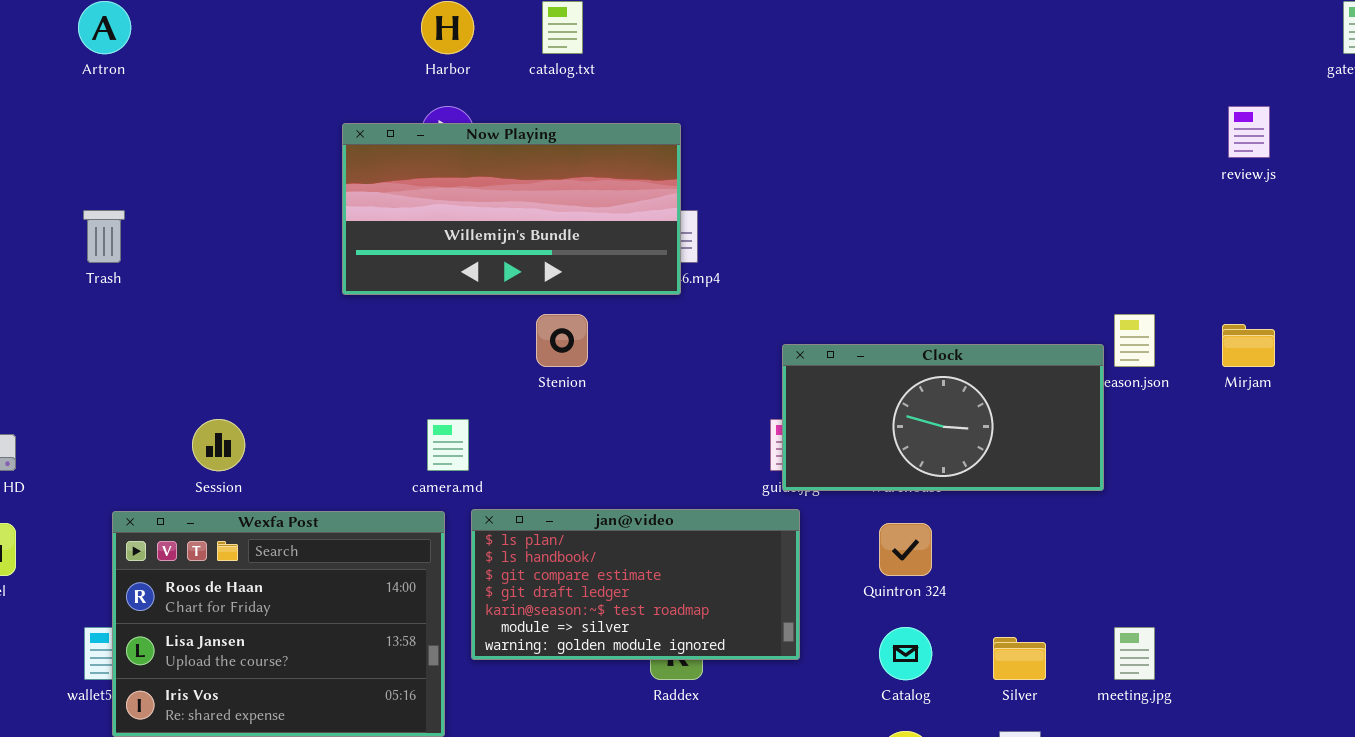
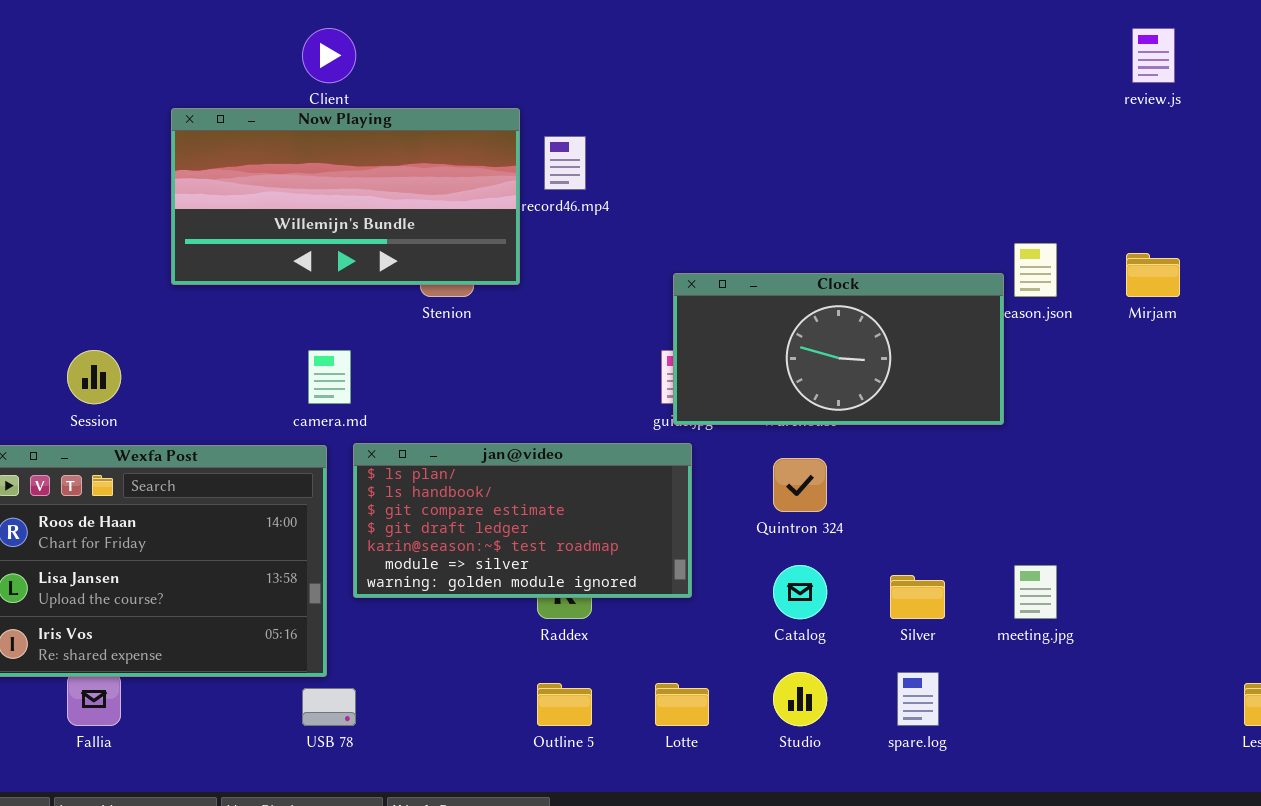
Now Playing: [342,123,681,295] -> [171,108,520,285], moved

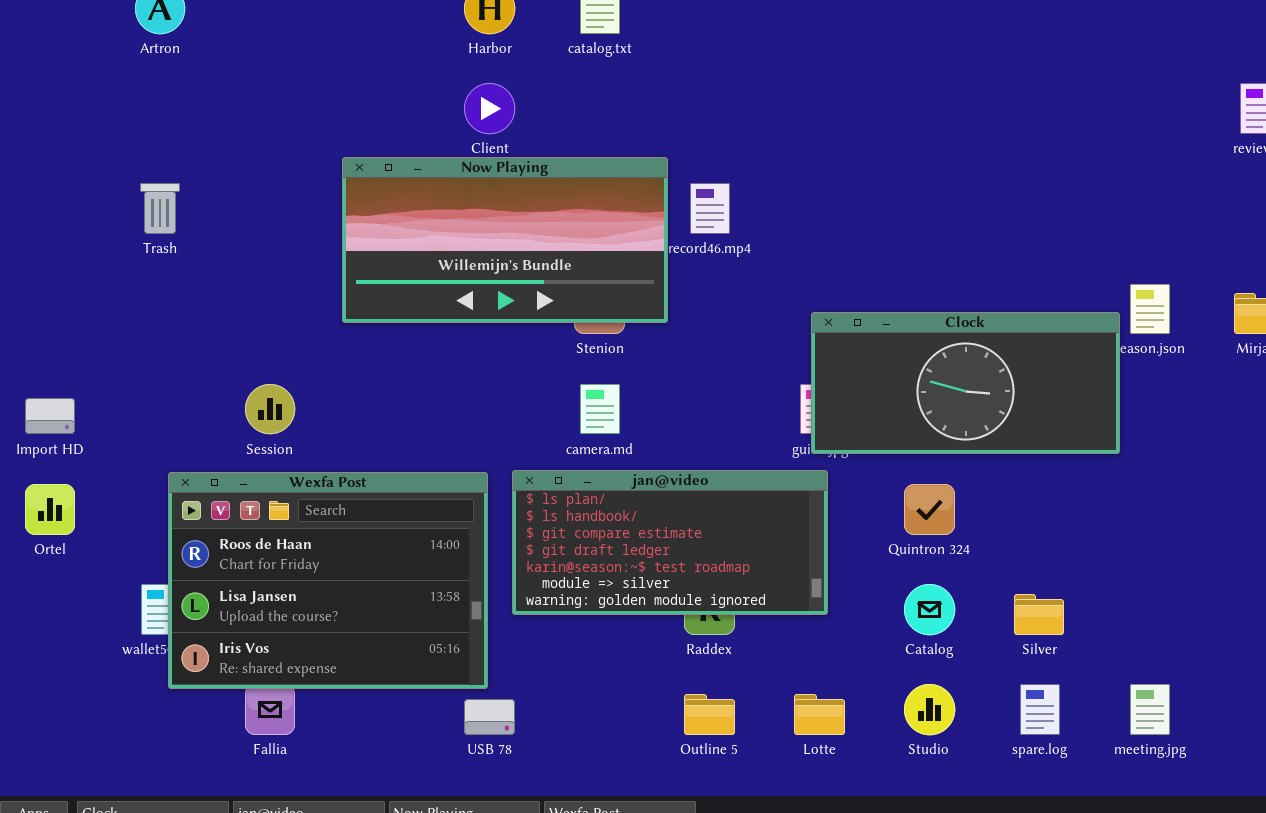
camera.md: [308,350,351,404] -> [580,384,620,434], moved
meeting.jpg: [1014,565,1057,619] -> [1130,684,1170,735], moved

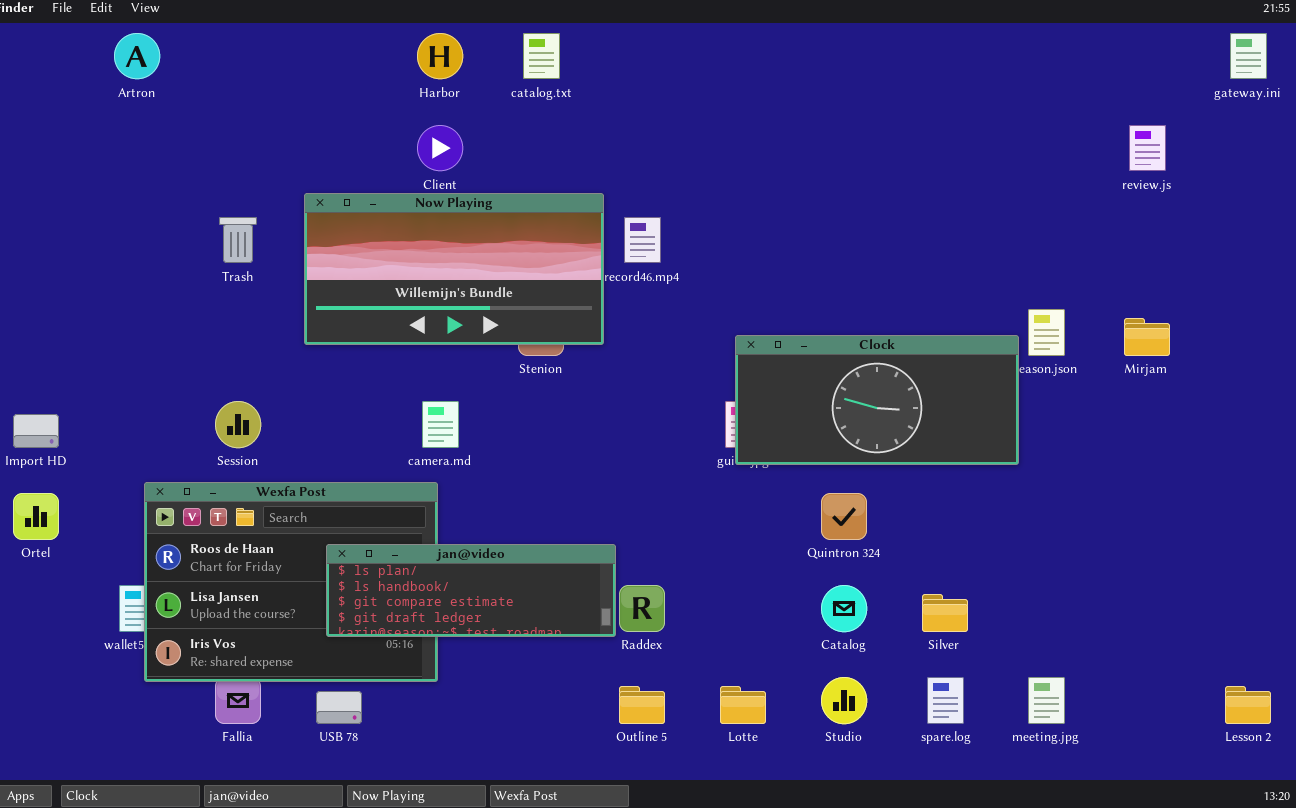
Trash: [140,183,180,234] -> [219,217,257,263], moved
camera.md: [580,384,620,434] -> [422,401,459,448], moved
jan@video: [512,470,828,615] -> [326,544,616,637], moved, resized
USB 78: [464,699,515,735] -> [316,691,362,724], moved

